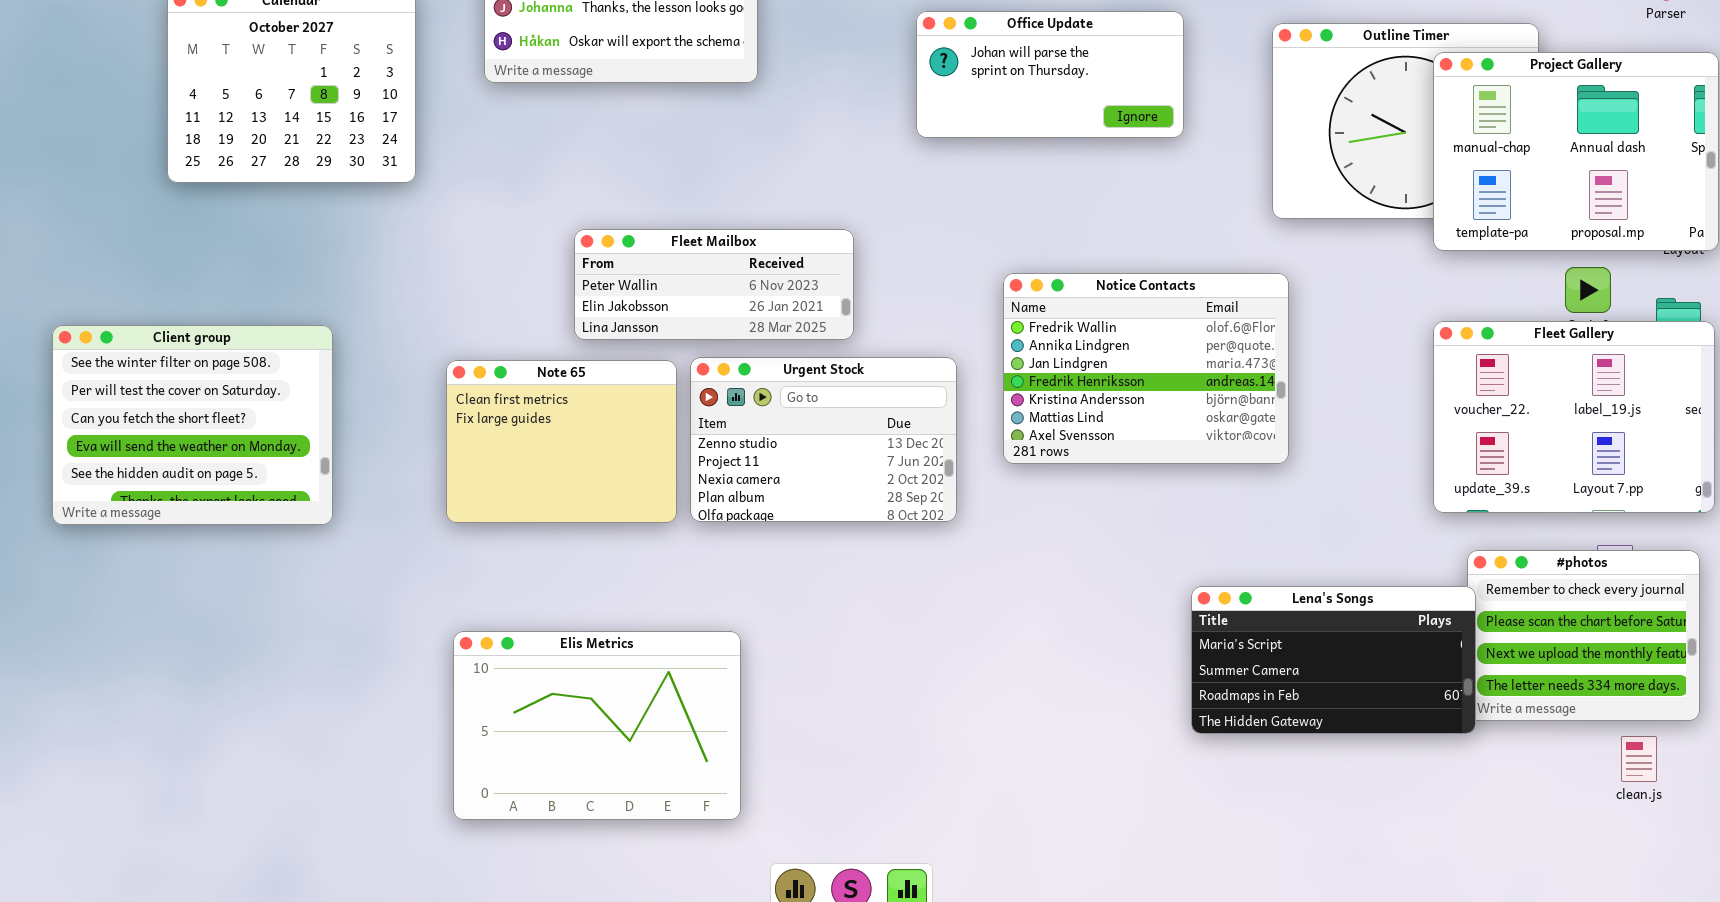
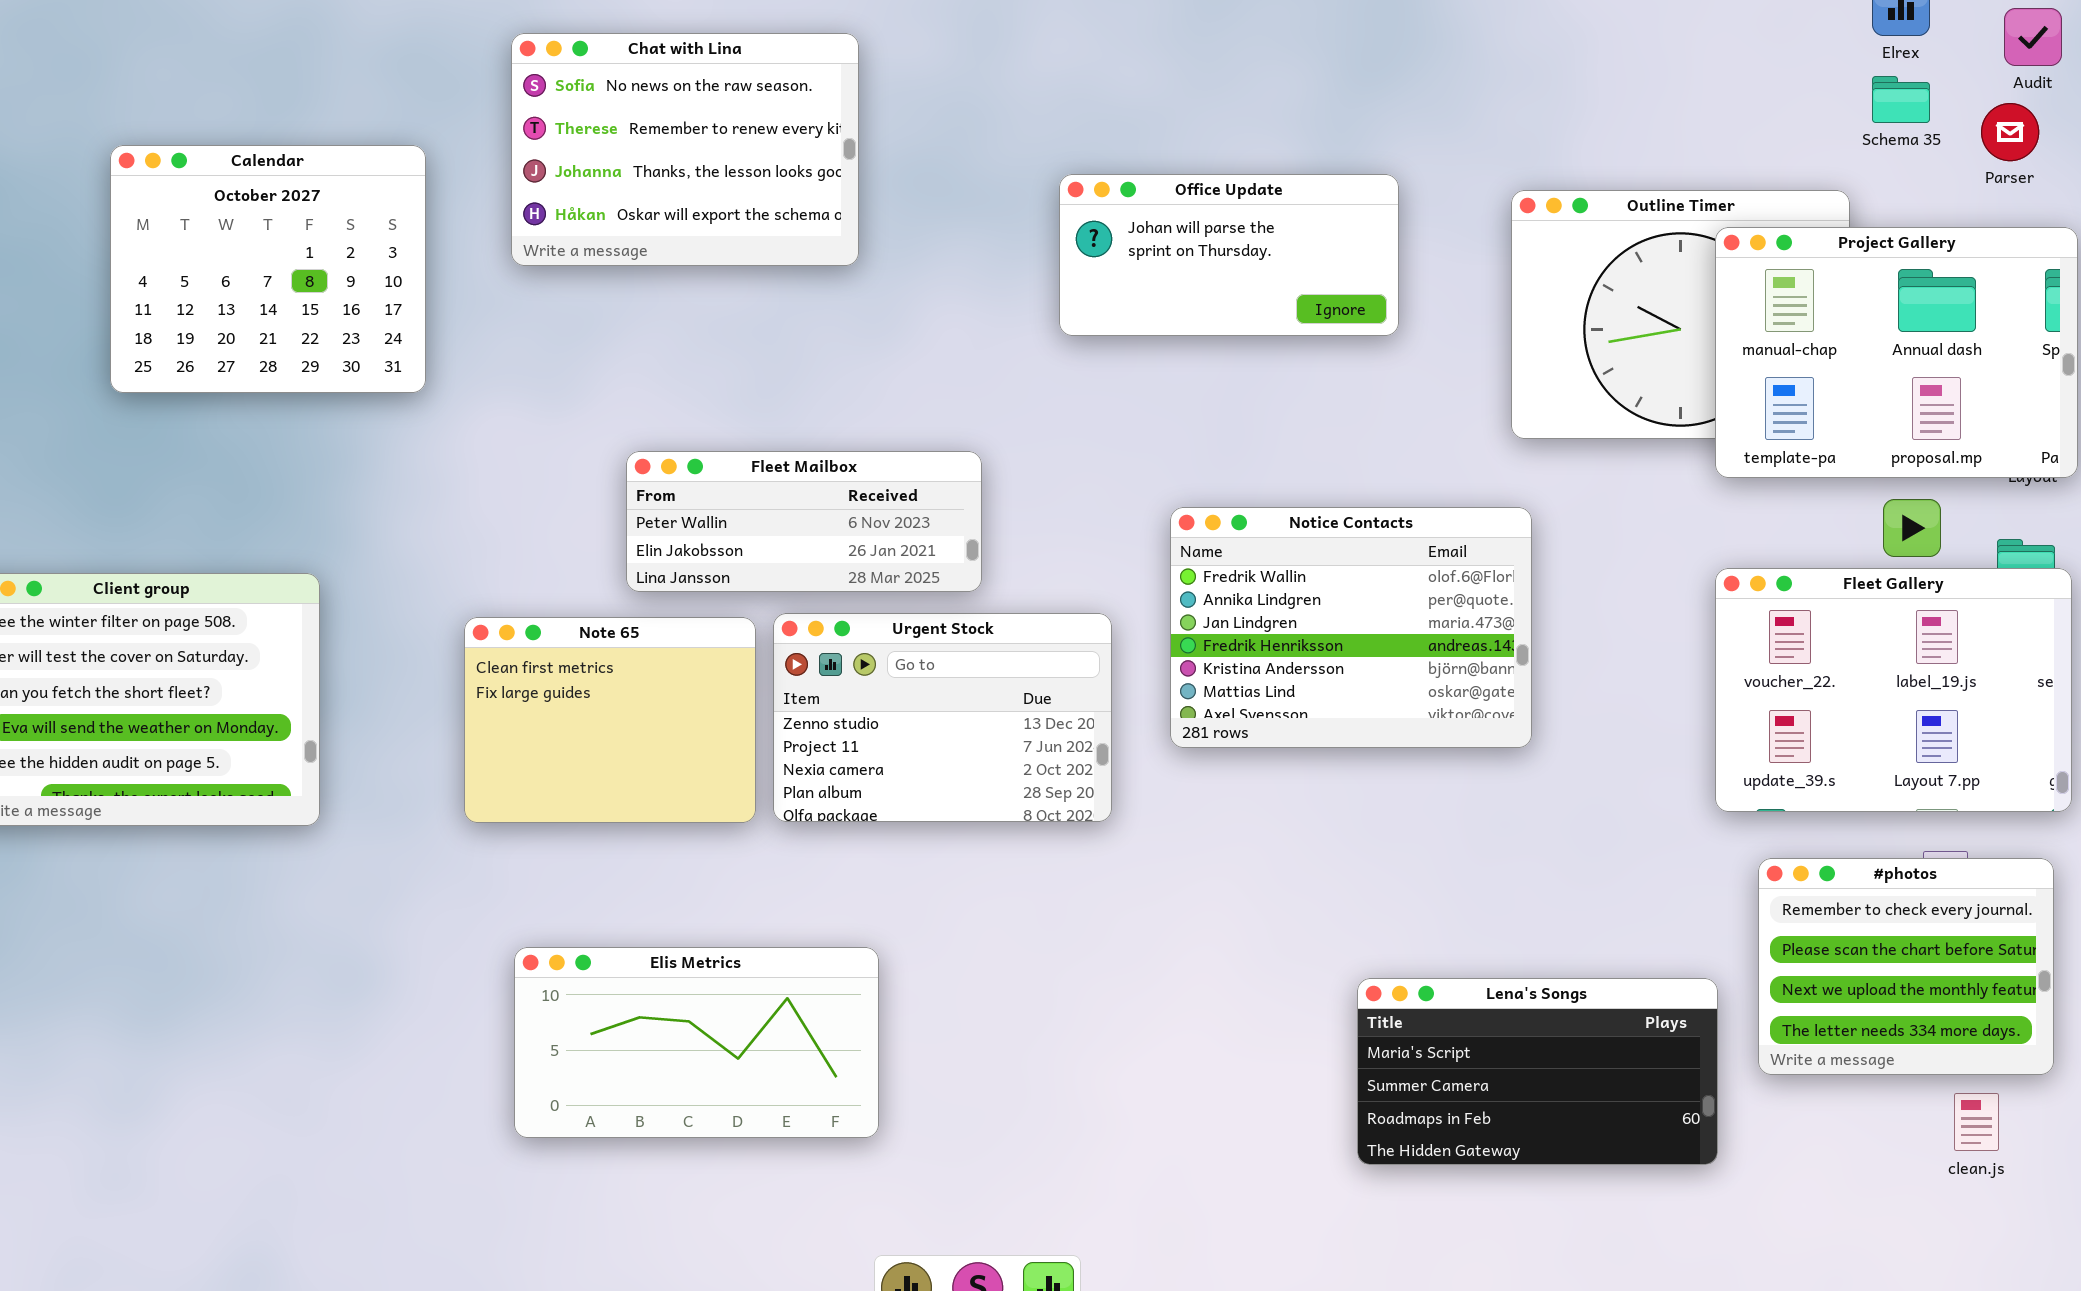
Lena's Songs: [1191,586,1476,734] -> [1357,978,1718,1165], moved
Elis Metrics: [453,631,741,820] -> [514,947,879,1138], moved, resized

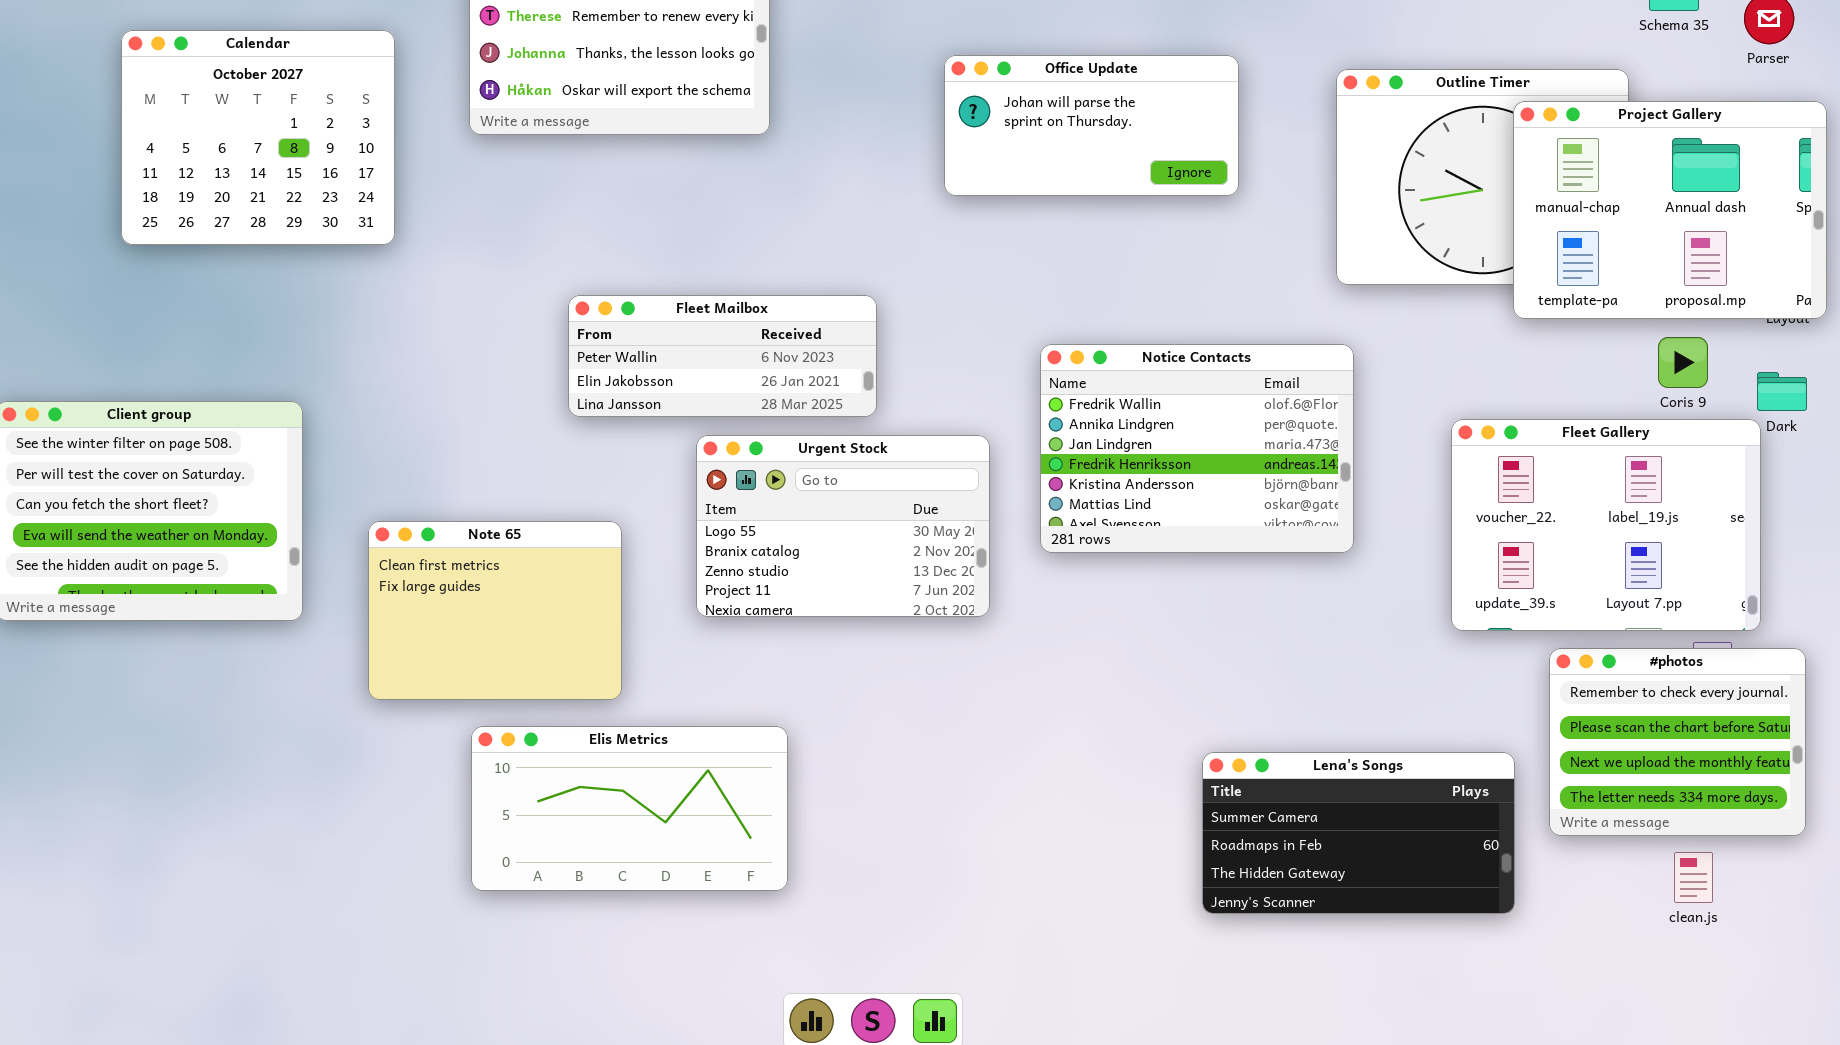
Fleet Gallery: [1715,568,2072,812] -> [1451,419,1761,631], moved
Urgent Stock: [773,613,1112,822] -> [696,435,990,617], scrolled up 2 rows
Note 65: [464,617,756,823] -> [368,521,622,700], moved
Lena's Songs: [1357,978,1718,1165] -> [1202,752,1515,914], scrolled down 1 row
clean.js: [1954,1093,1999,1151] -> [1674,852,1713,903], moved

